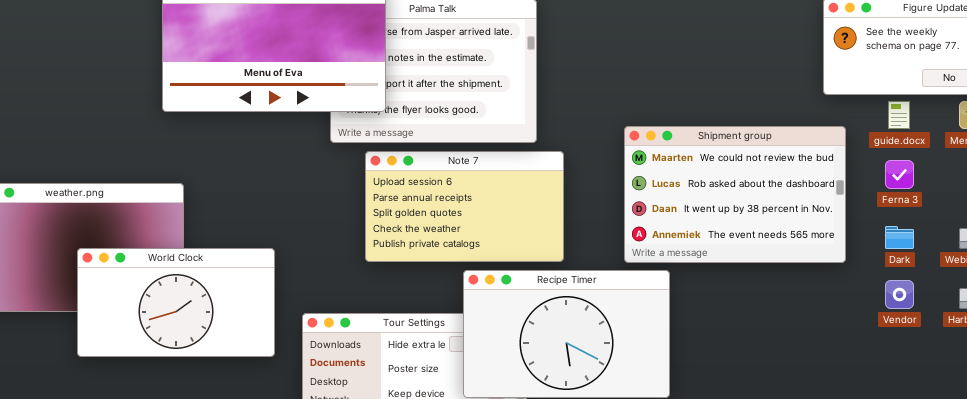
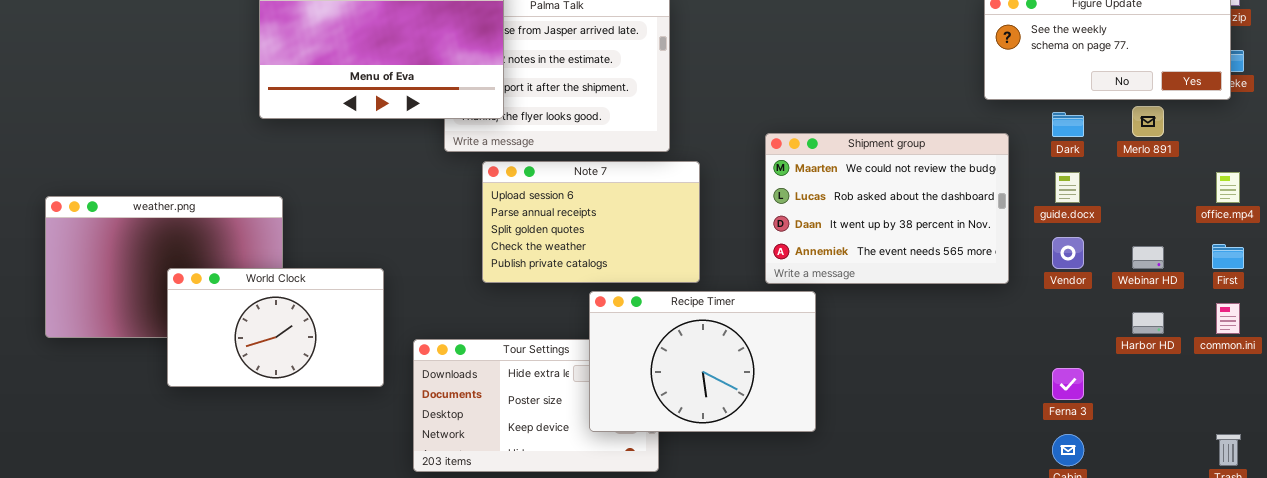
guide.docx: [888,101,910,129] -> [1055,172,1080,203], moved
Ferna 3: [885,160,914,189] -> [1052,368,1084,400], moved
Dark: [885,226,914,249] -> [1052,112,1084,137], moved
Vendor: [885,280,914,309] -> [1052,237,1084,269], moved

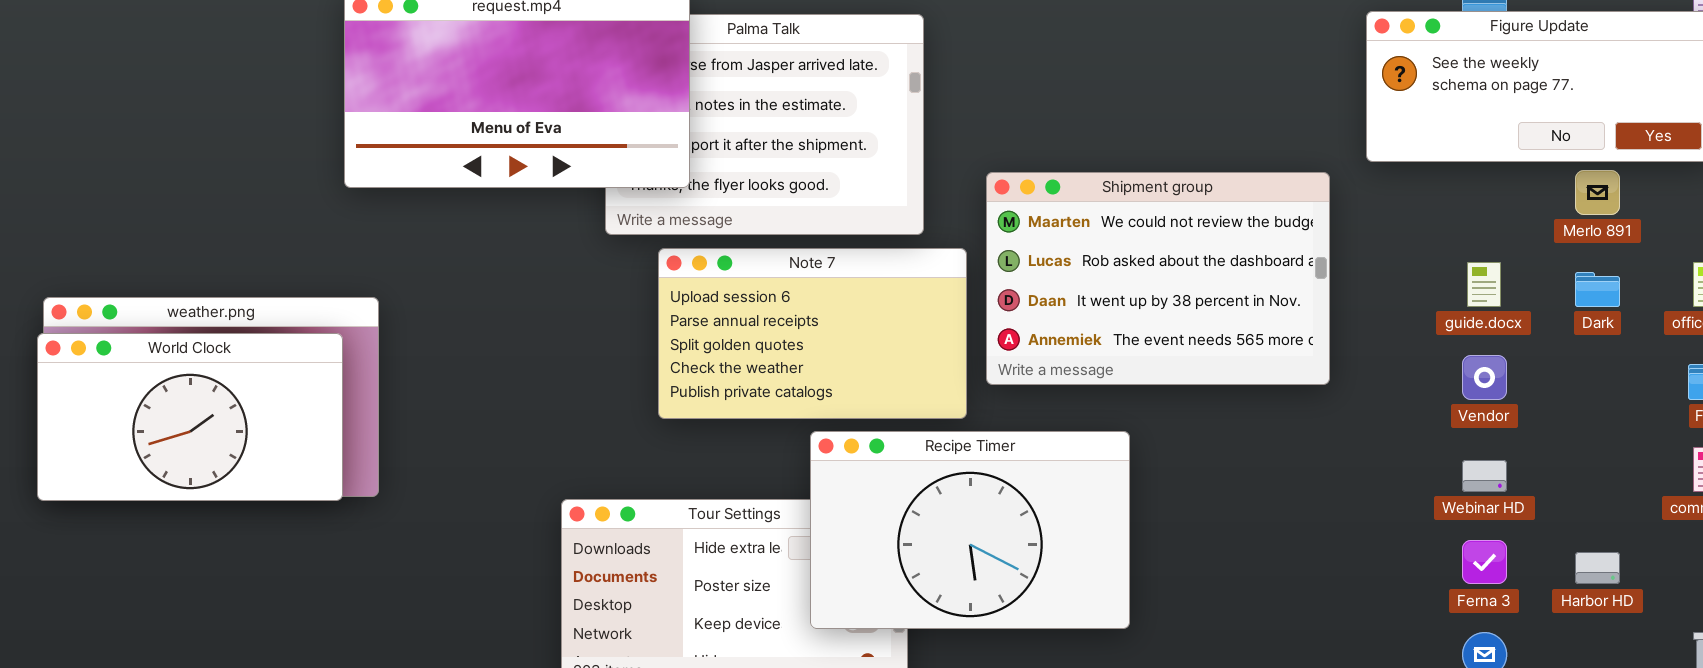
Dark: [1052,112,1084,137] -> [1575,272,1620,307], moved
Shipment group: [765,133,1009,284] -> [986,172,1330,385], moved
Webinar HD: [1132,246,1164,269] -> [1462,460,1507,492], moved
World Clock: [167,268,384,387] -> [37,333,343,501], moved
Harbor HD: [1132,312,1164,334] -> [1575,552,1620,584], moved

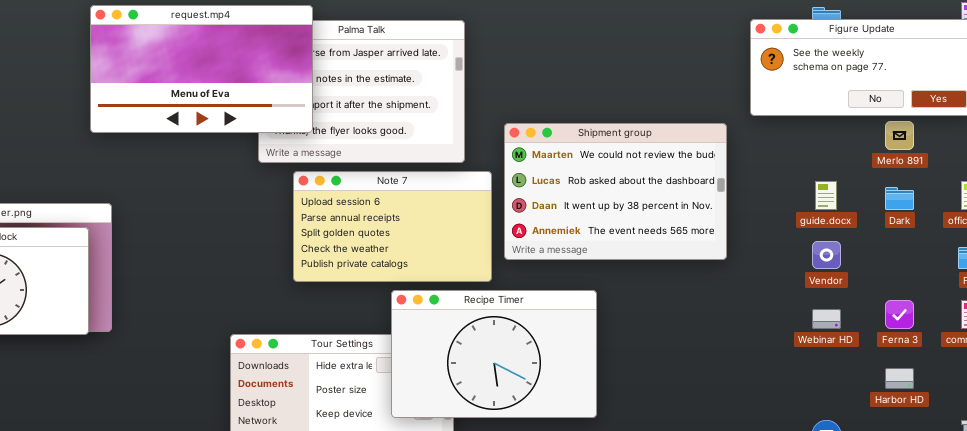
Ferna 3: [1462,540,1507,584] -> [885,300,914,329], moved

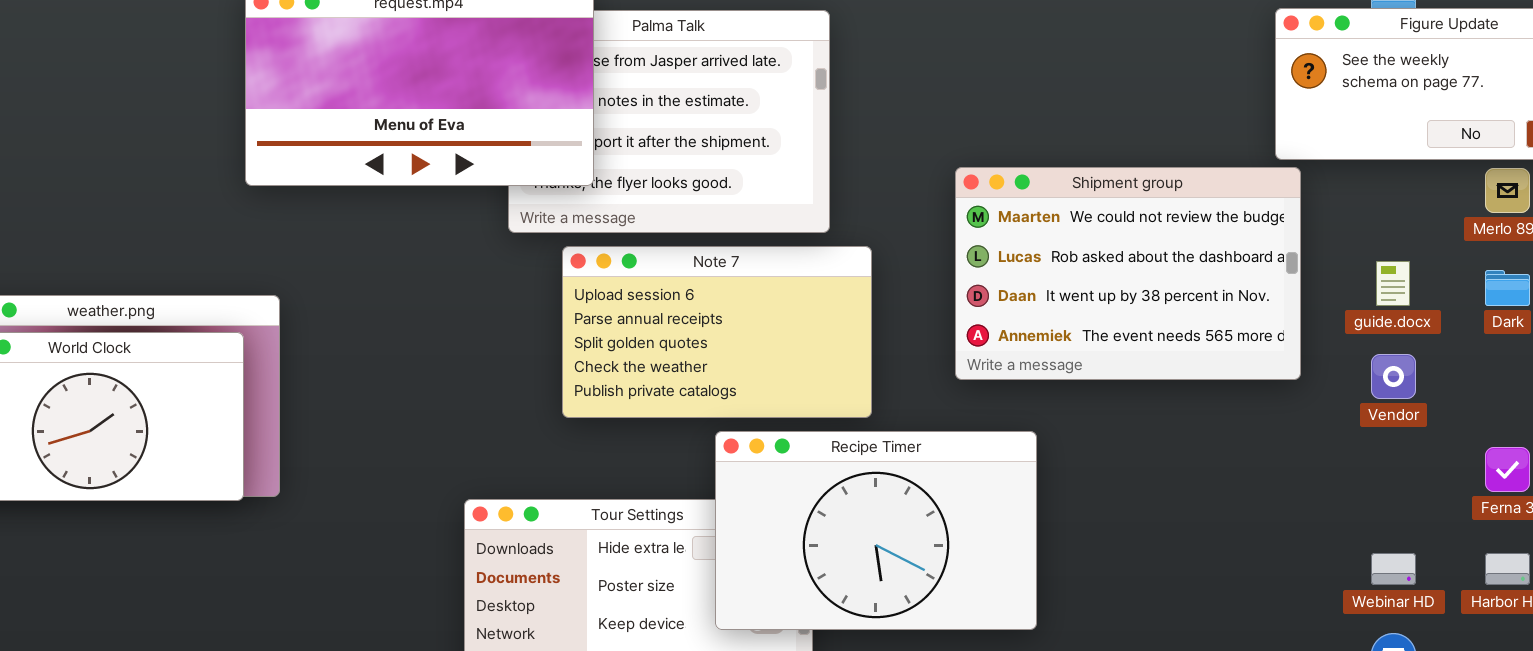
Shipment group: [504,123,727,260] -> [955,167,1301,380], moved
Webinar HD: [812,309,841,329] -> [1371,553,1416,585], moved

